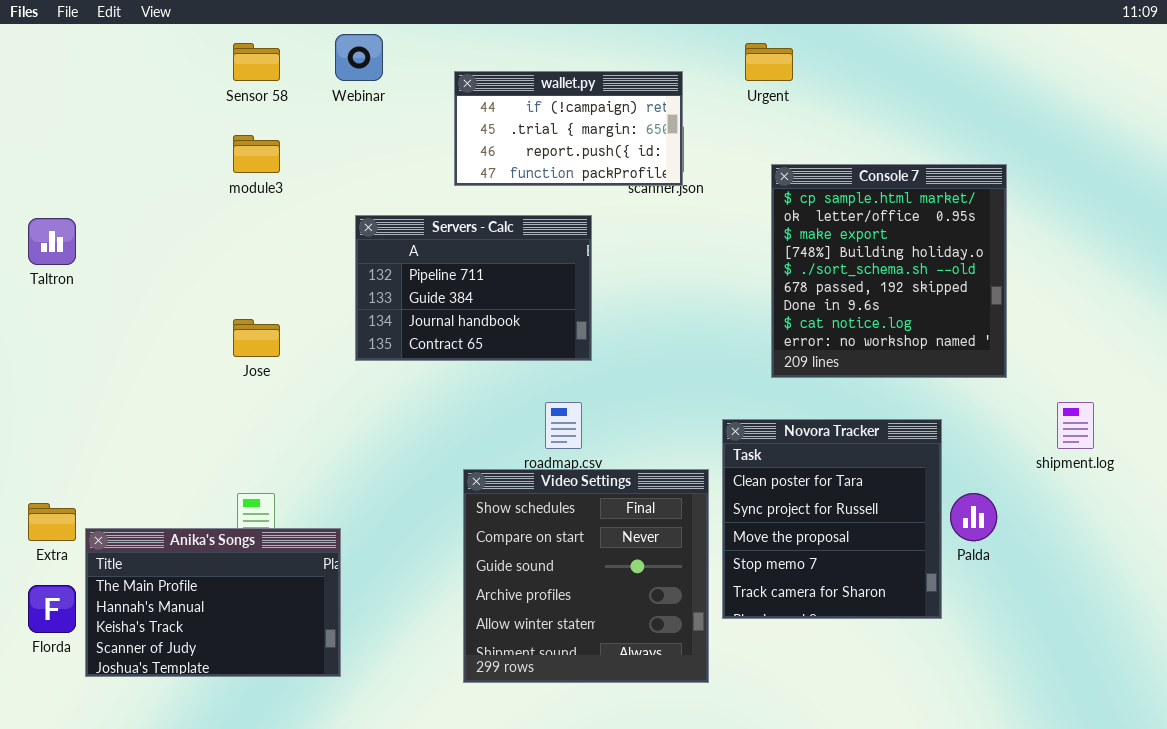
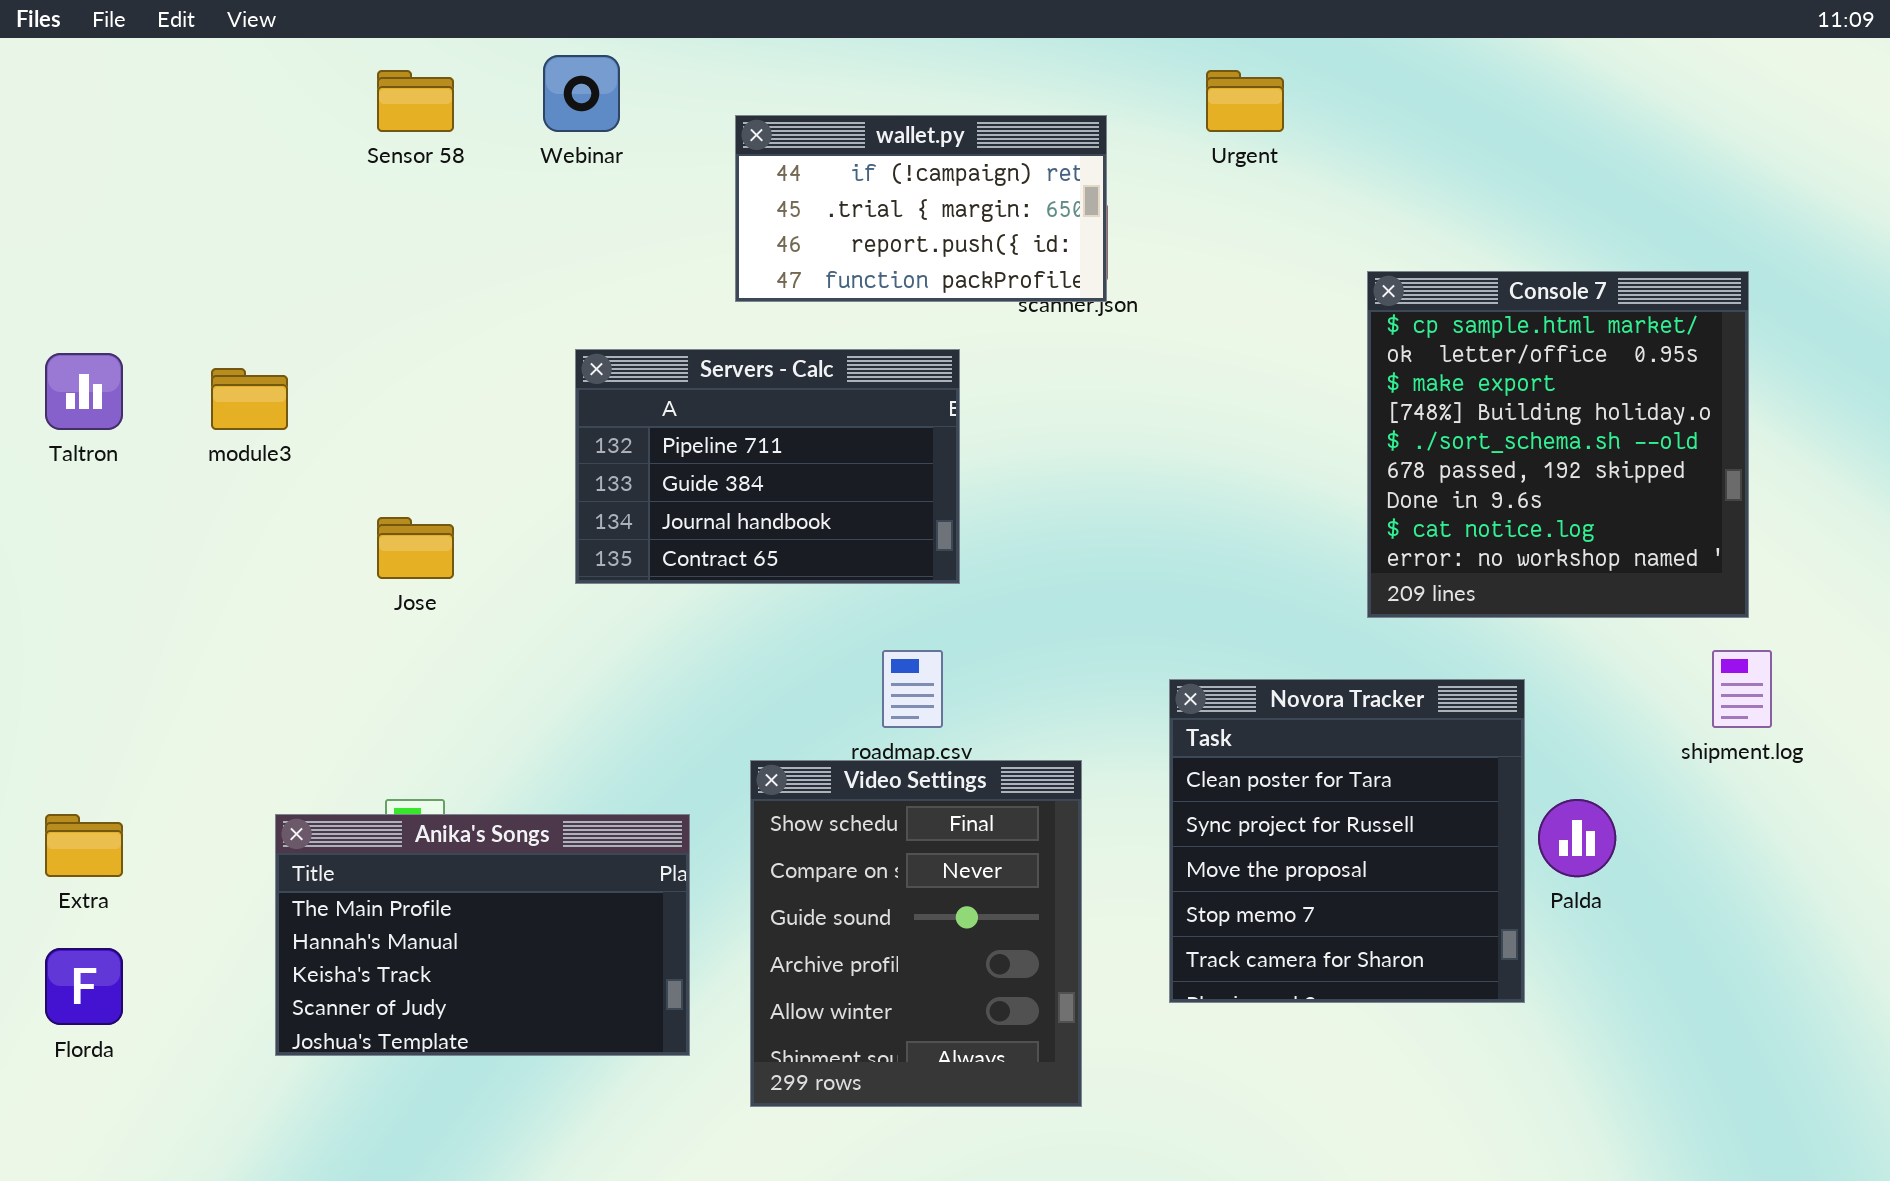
module3: [233,135,280,173] -> [211,368,288,430], moved
Console 7: [771,164,1007,378] -> [1367,271,1749,618], moved
Video Settings: [463,469,709,683] -> [750,760,1082,1107], resized
Anika's Songs: [85,528,341,677] -> [275,814,690,1056], moved

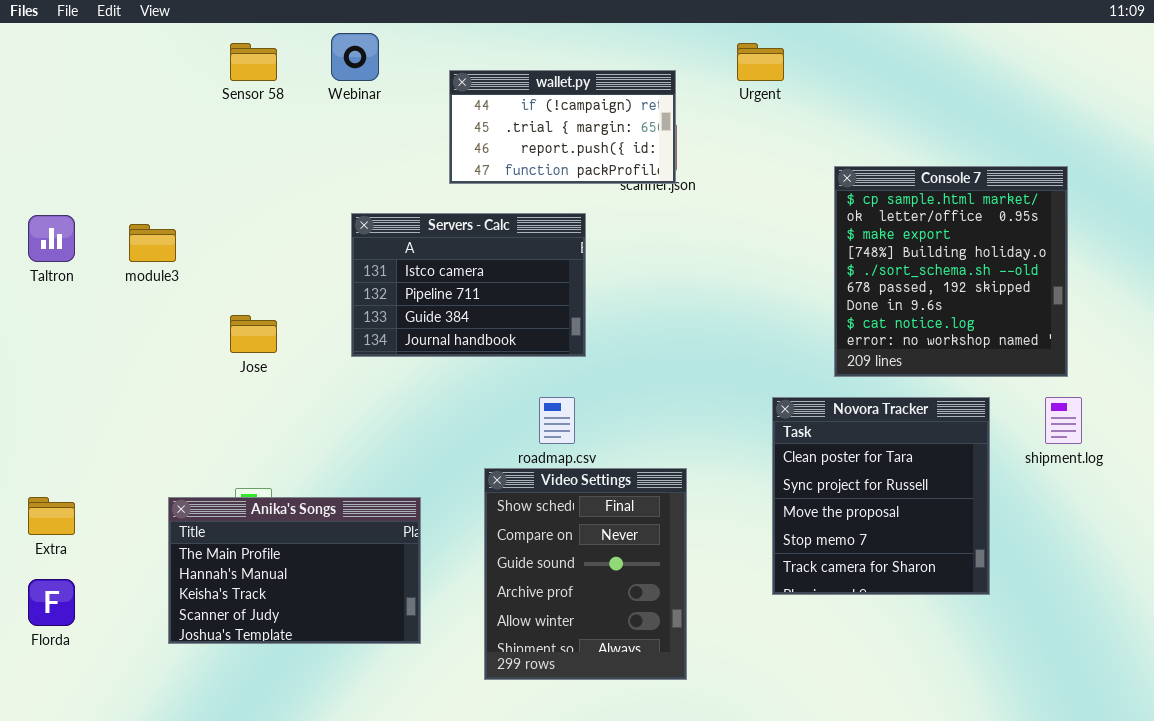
Servers - Calc: [575,349,960,584] -> [351,213,586,357], scrolled up 1 row
Novora Tracker: [1169,679,1525,1003] -> [772,397,990,595], moved
Video Settings: [750,760,1082,1107] -> [484,468,687,680], moved

